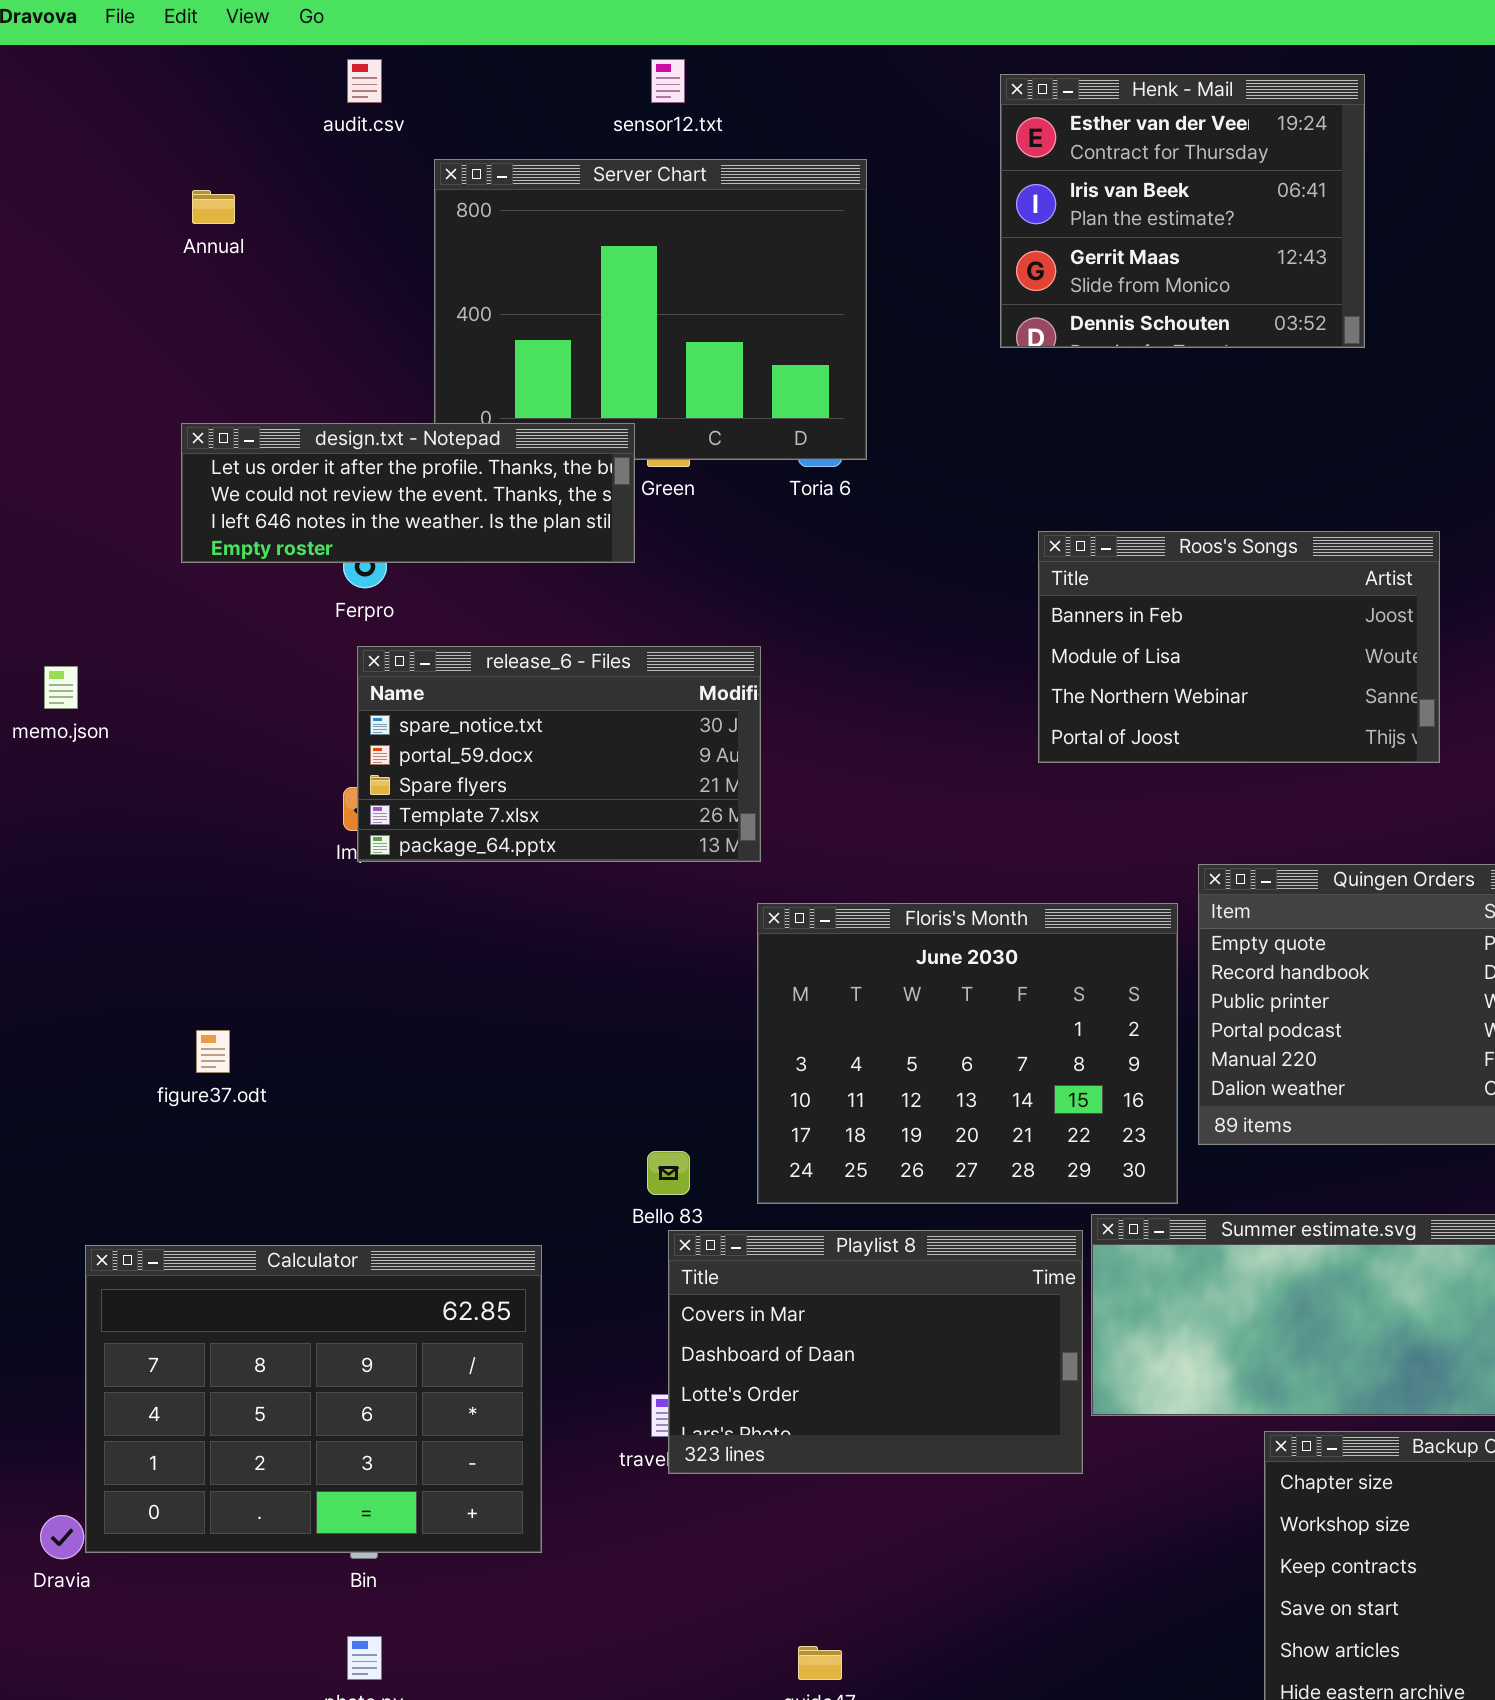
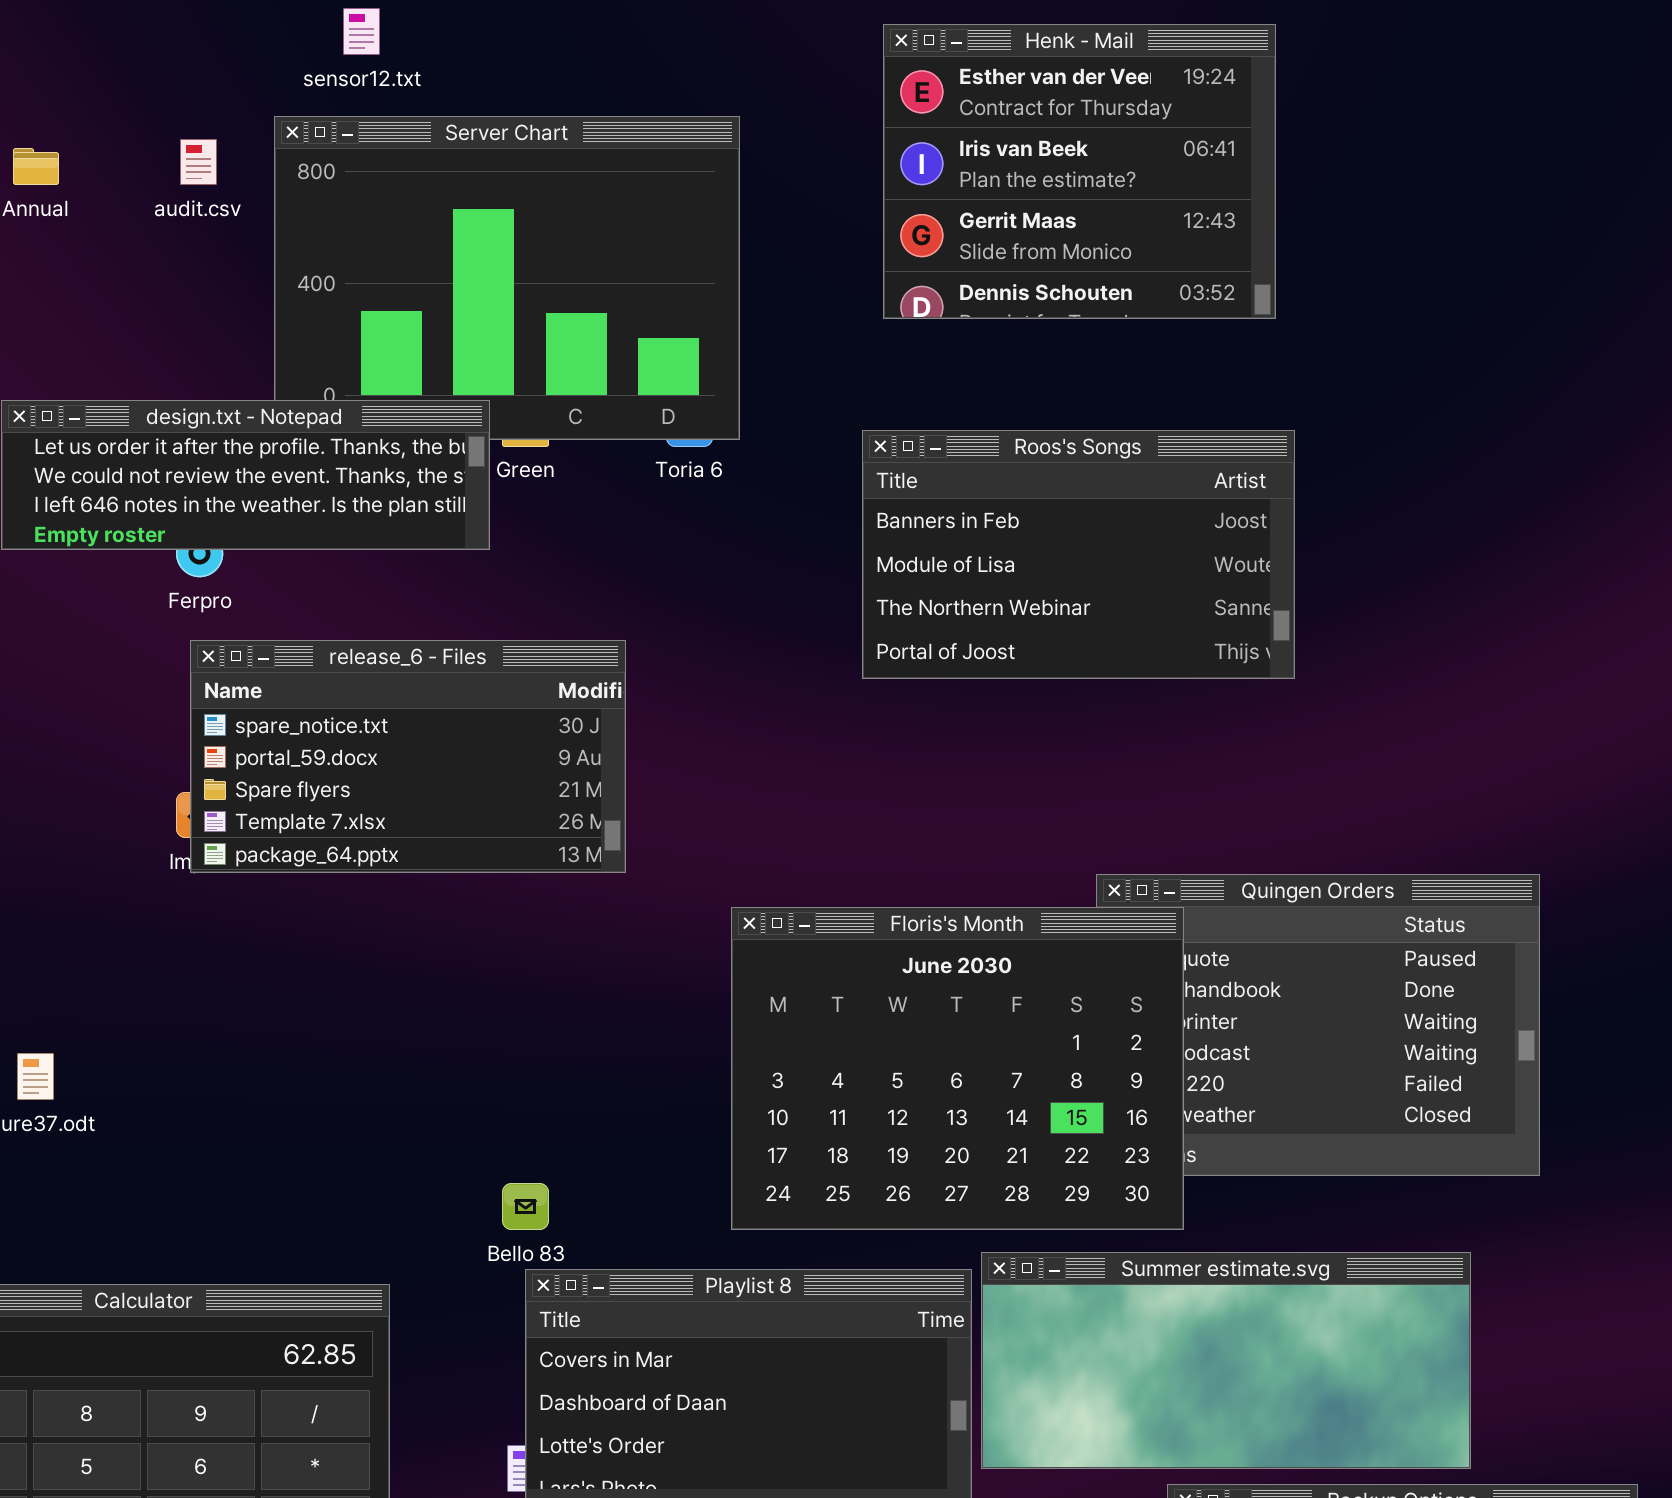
audit.csv: [347,59,382,103] -> [180,139,217,185], moved
sensor12.txt: [651,59,685,103] -> [343,8,380,55], moved
Roos's Songs: [1038,531,1440,763] -> [862,430,1295,679], moved
Floris's Month: [757,903,1178,1204] -> [731,907,1184,1230], moved

